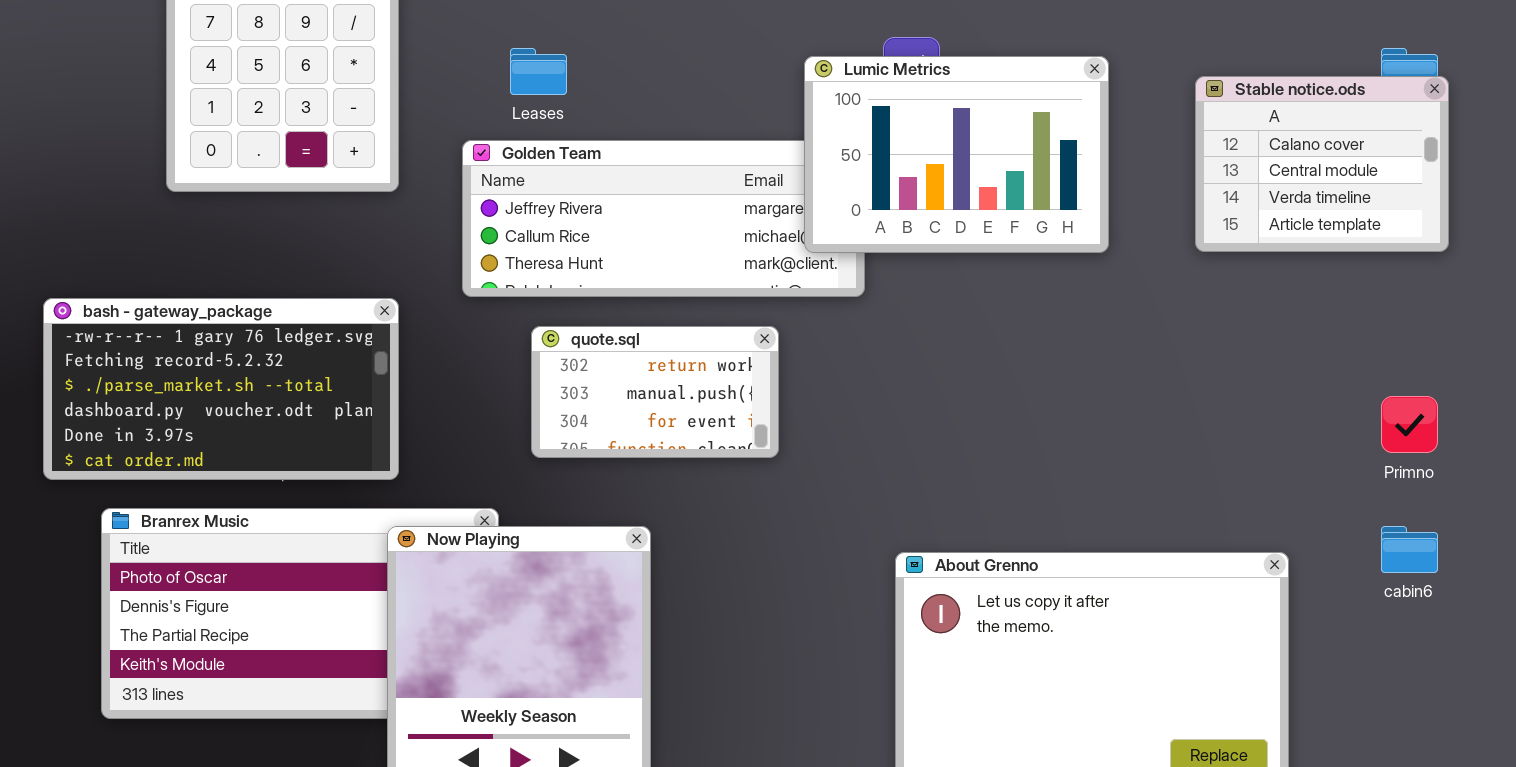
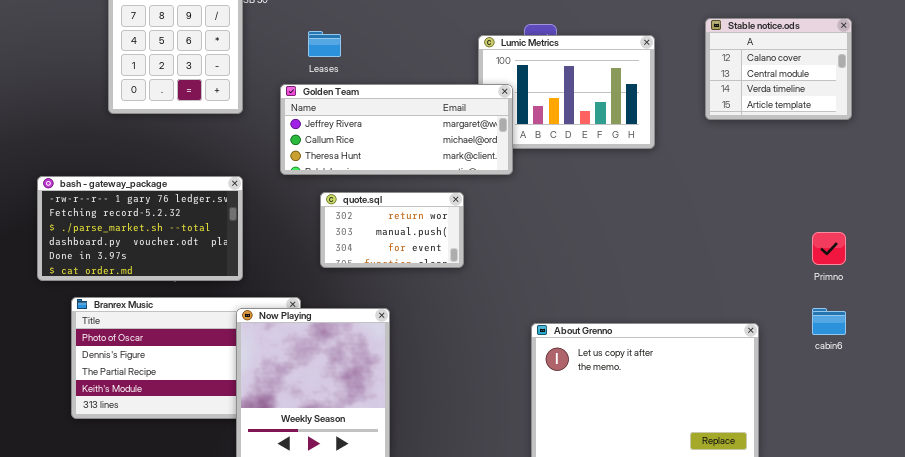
Stable notice.ods: [1195,76,1449,252] -> [705,18,852,120], moved
Golden Team: [462,140,865,297] -> [280,84,513,175], raised

